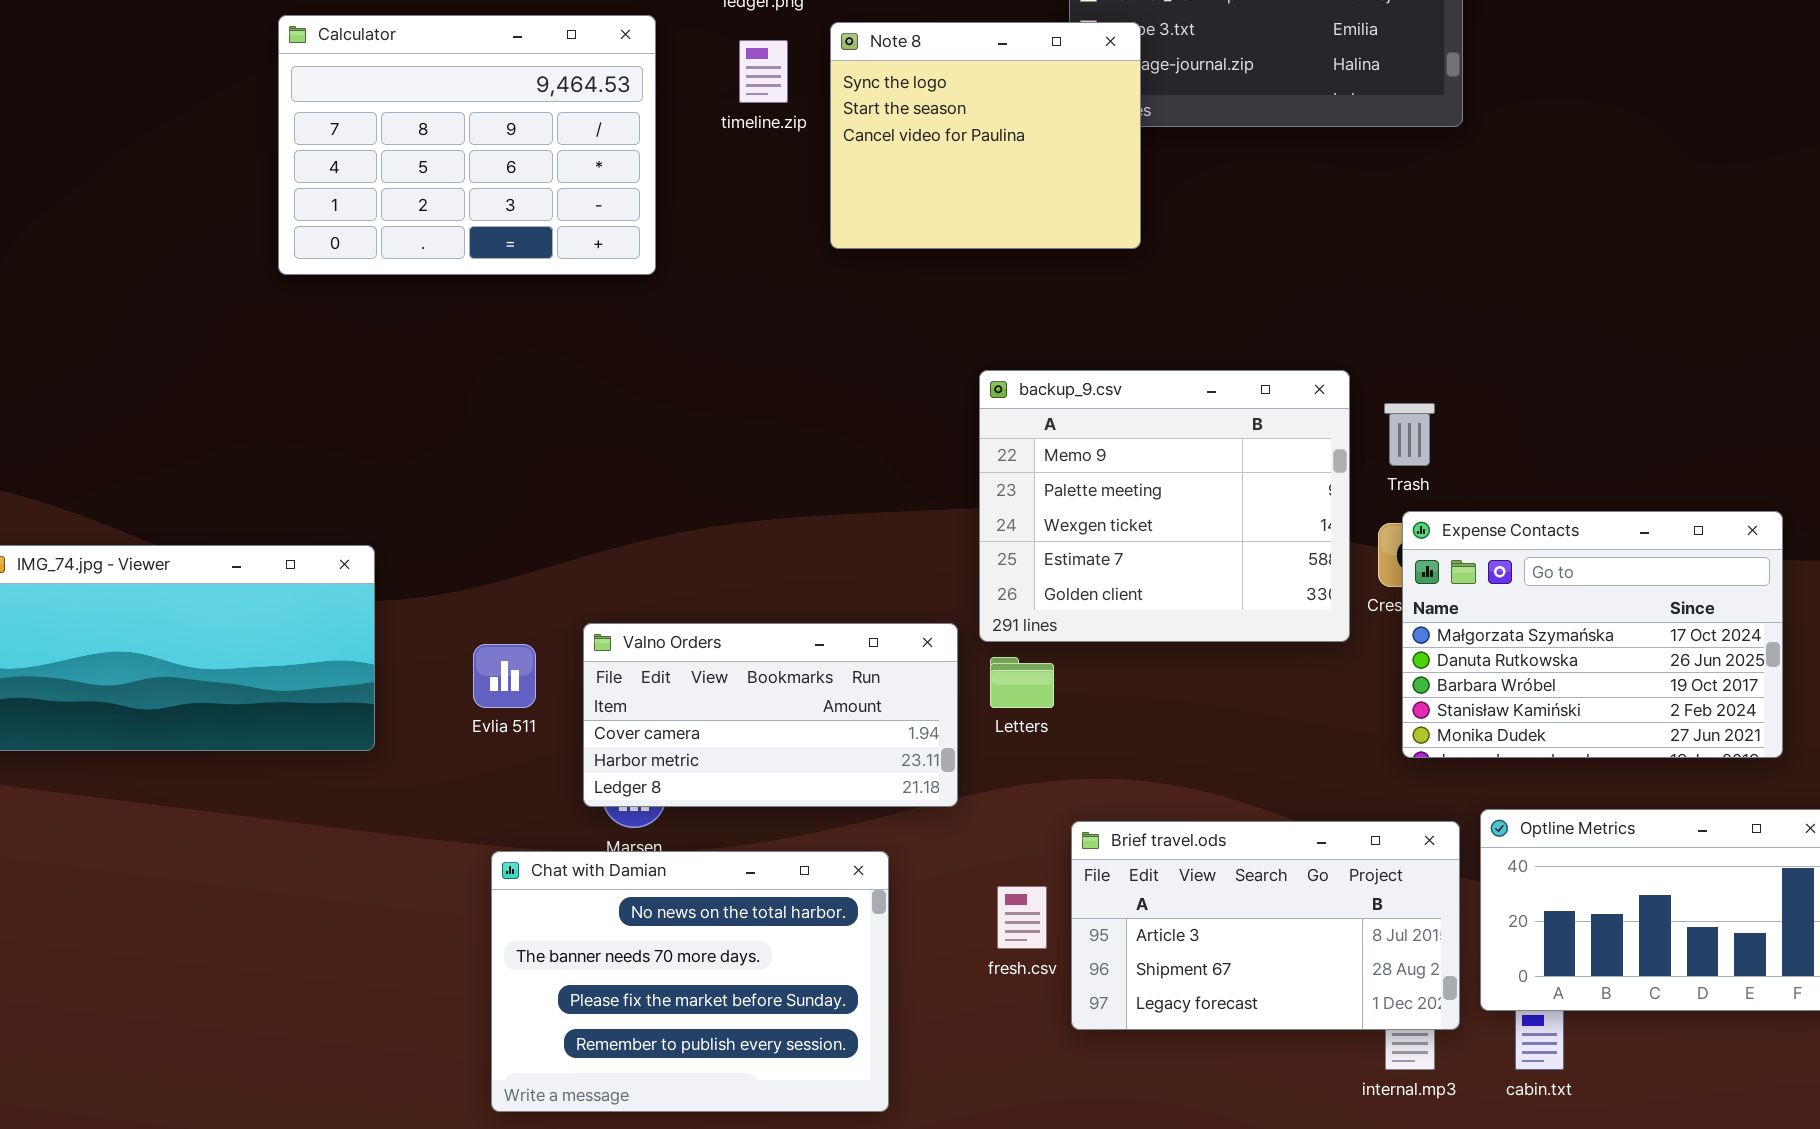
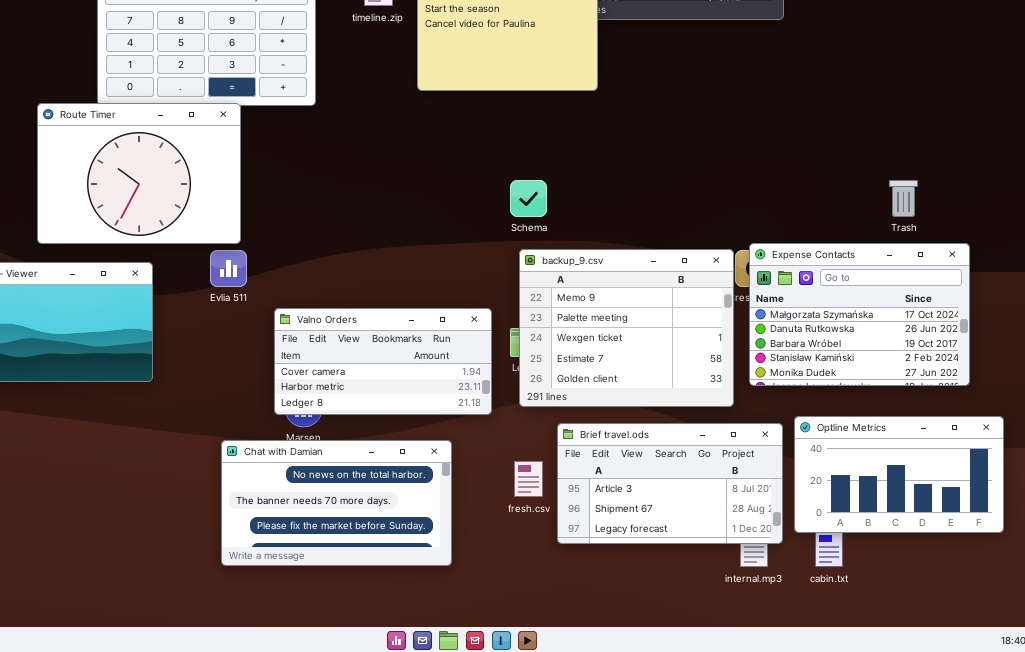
Route Timer: none -> [37,103,241,244], opened
backup_9.csv: [979,370,1350,642] -> [519,249,734,407], moved
Trash: [1384,403,1435,466] -> [889,180,918,217], moved
Evlia 511: [473,644,536,708] -> [210,250,247,287], moved
Chat with Damian: [491,851,889,1112] -> [221,440,452,566], resized

